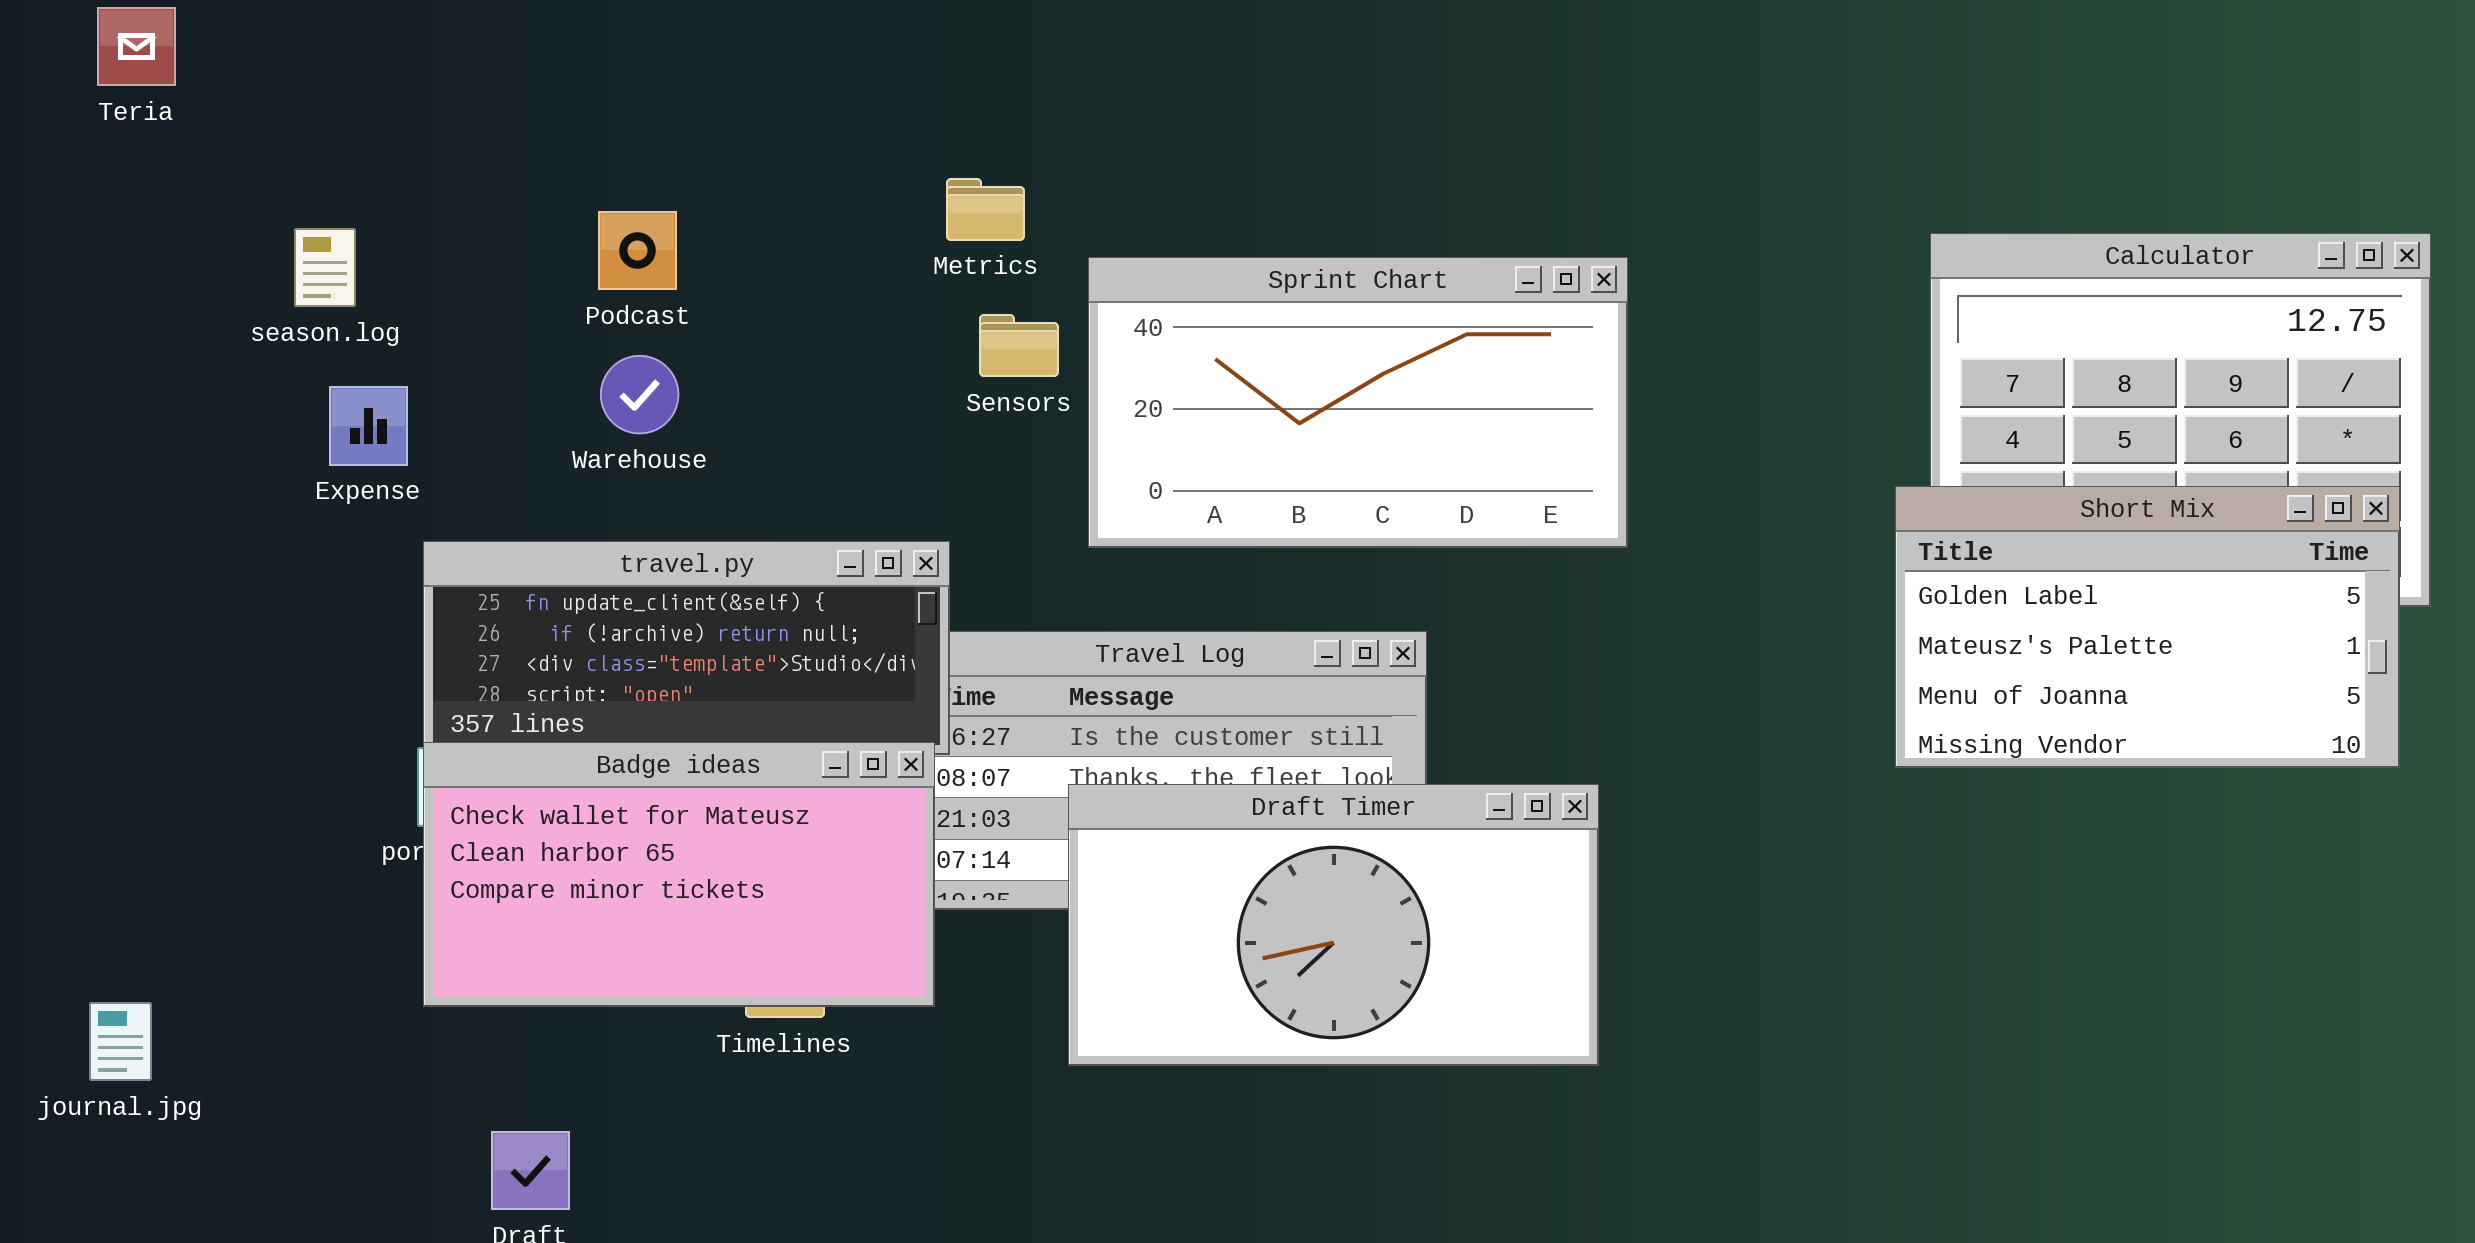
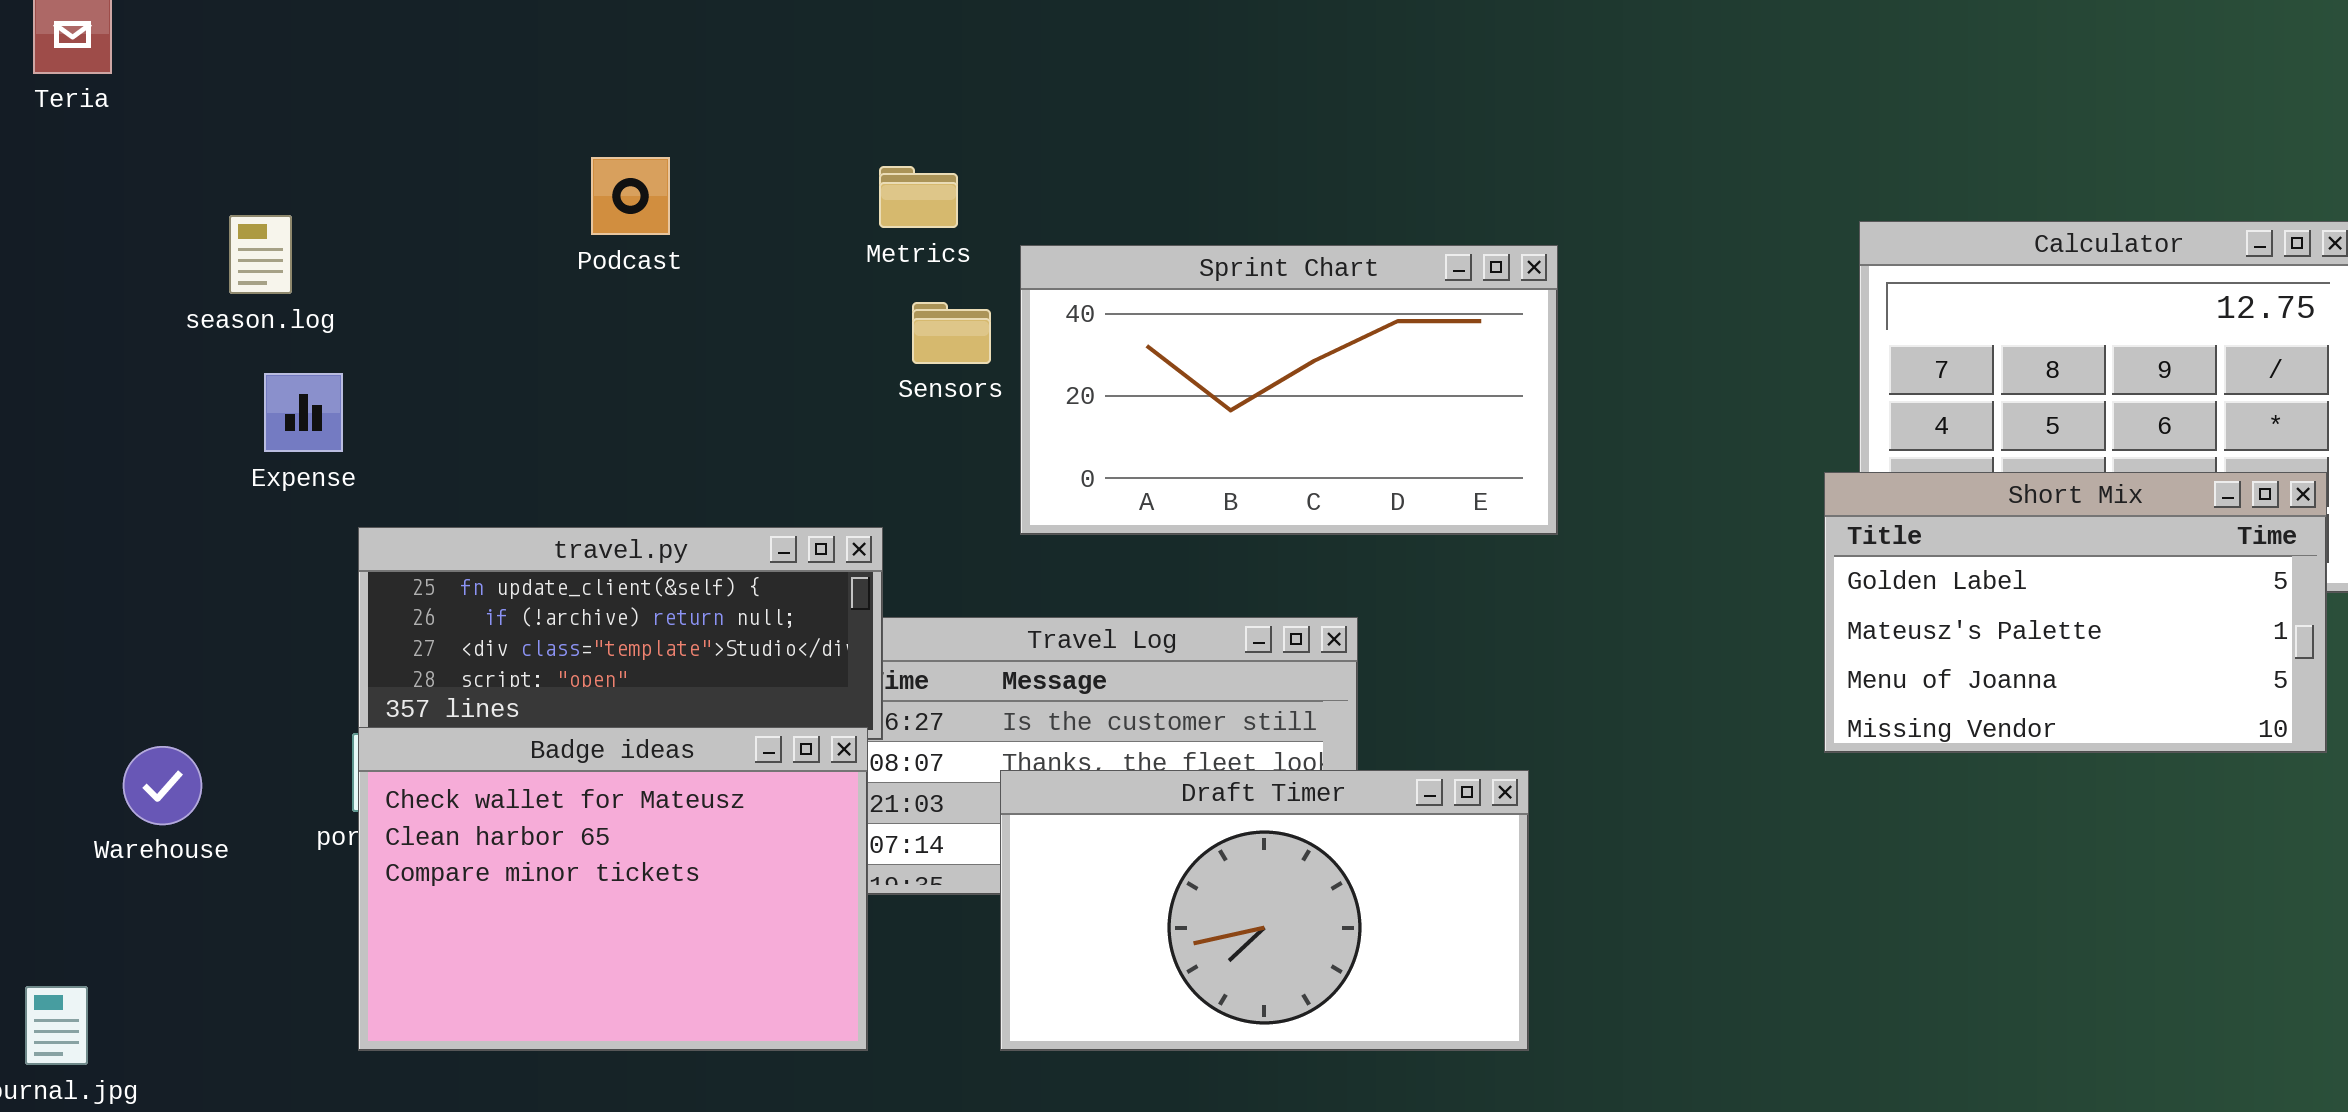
Podcast: [598,211,677,290] -> [591,157,670,235], moved
Warehouse: [600,355,679,434] -> [123,746,202,825], moved
Badge ideas: [423,742,935,1007] -> [358,727,868,1051], resized

